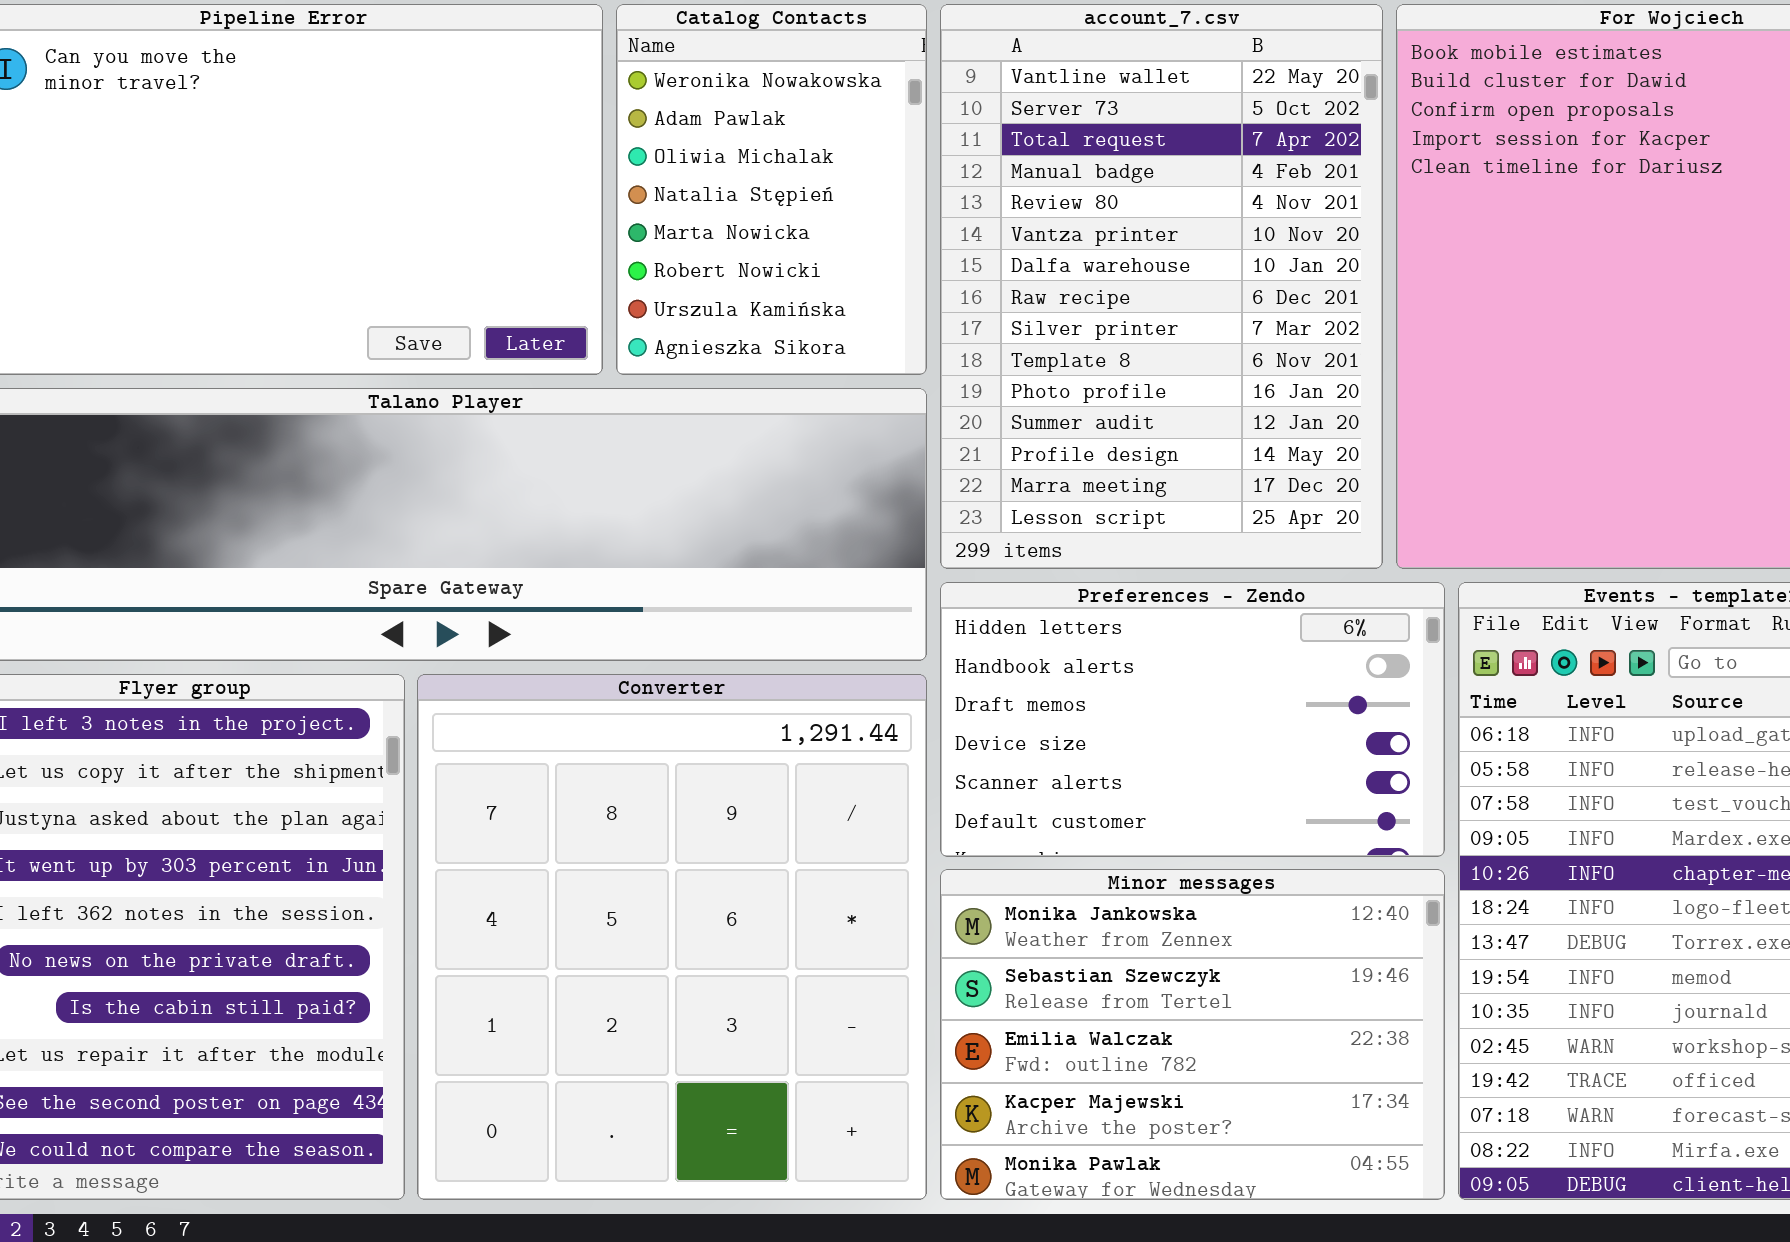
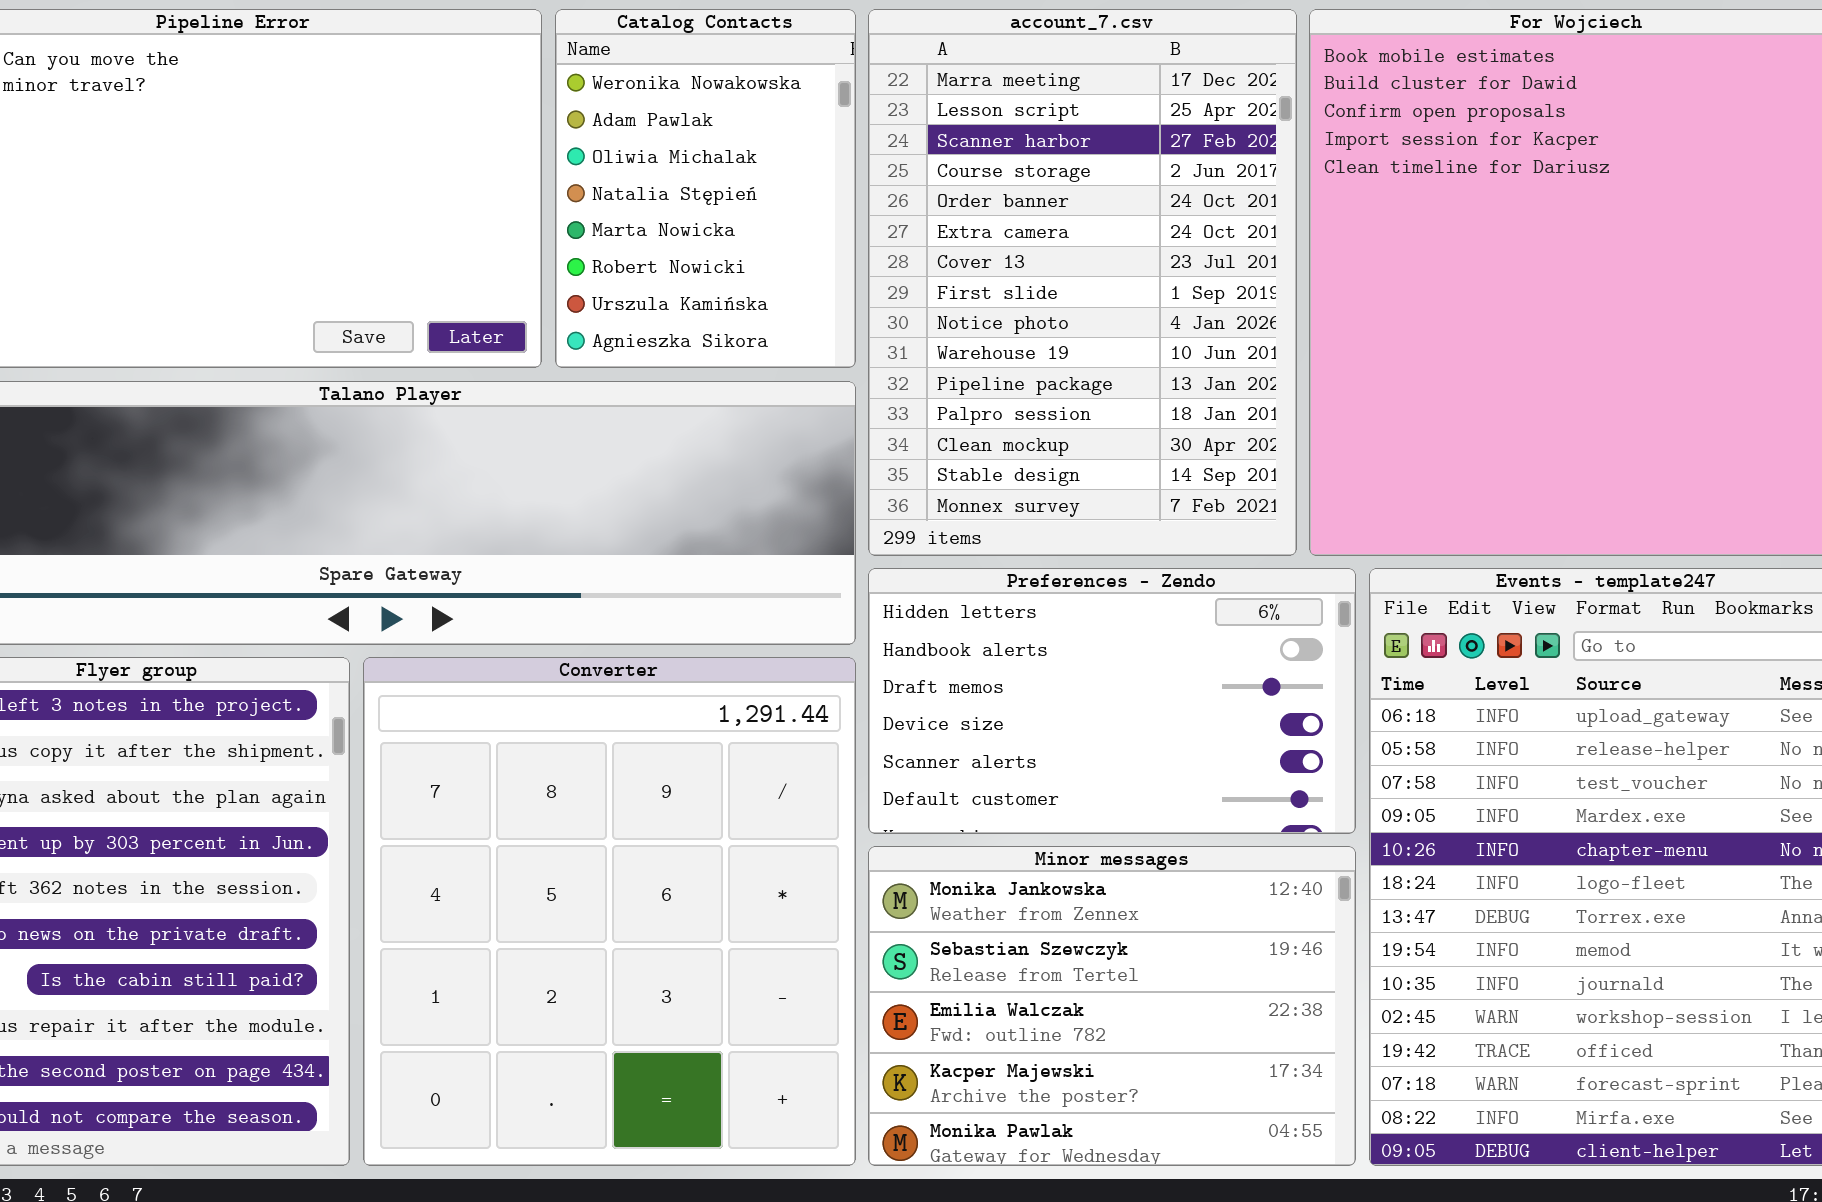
account_7.csv: [940,4,1383,569] -> [868,9,1297,556], scrolled down 13 rows

